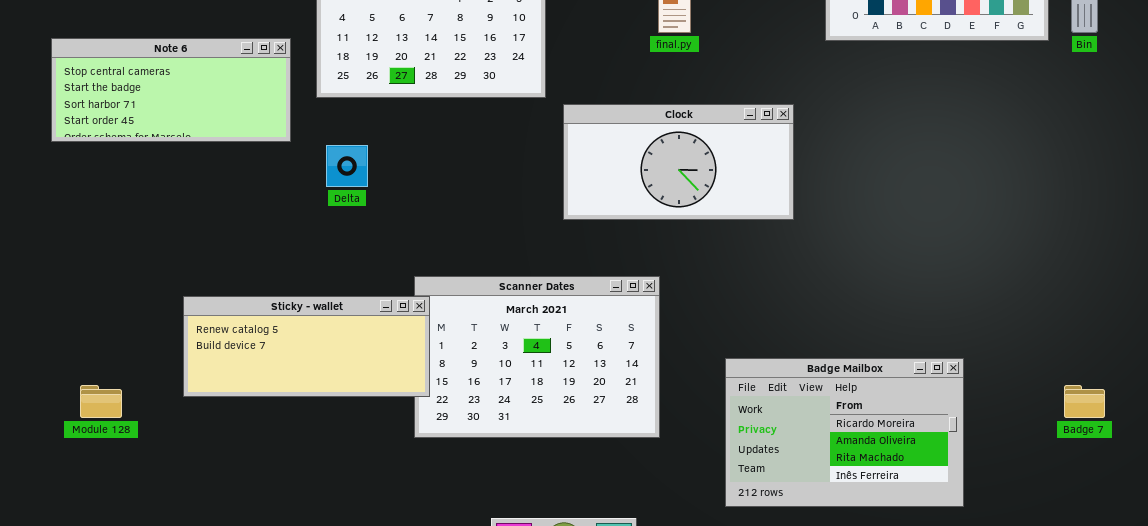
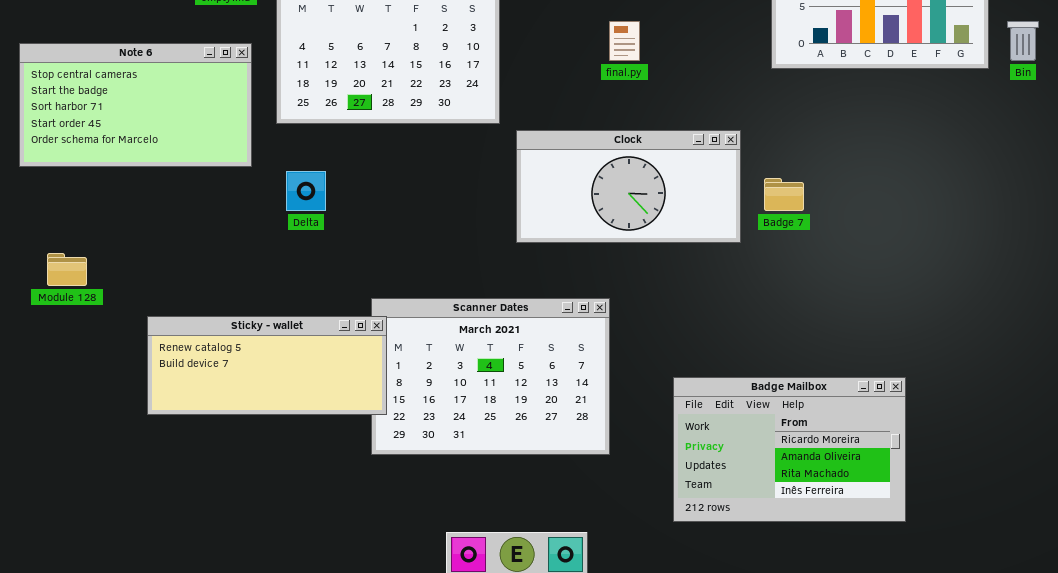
Note 6: [51,38,291,142] -> [19,43,252,167], resized
Module 128: [80,385,122,418] -> [47,253,87,286], moved
Badge 7: [1064,385,1105,418] -> [764,178,804,211], moved

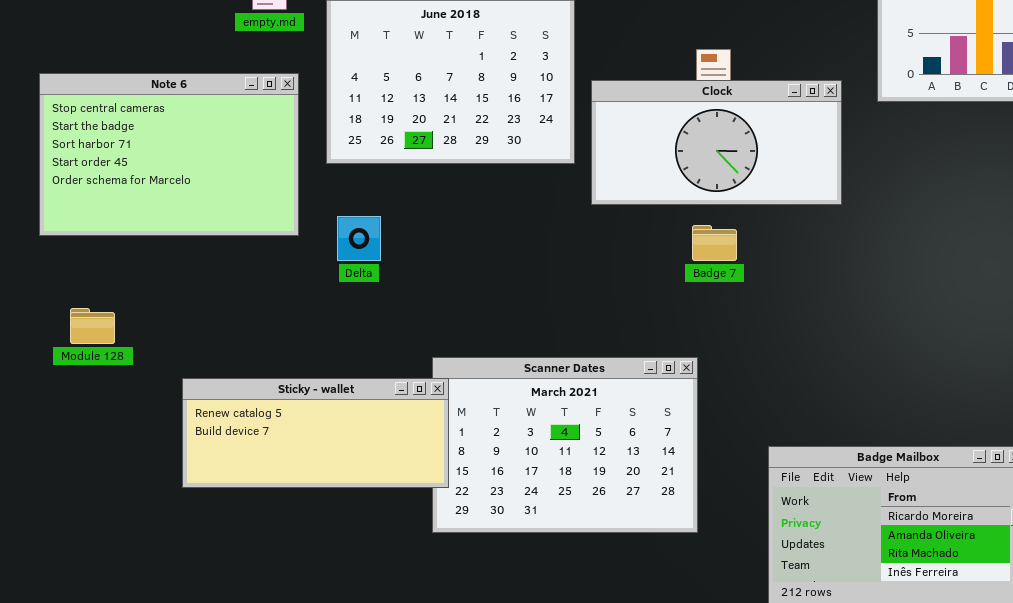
Note 6: [19,43,252,167] -> [39,73,299,236], resized
Clock: [516,130,741,243] -> [591,80,842,205], moved
Badge 7: [764,178,804,211] -> [692,225,737,261], moved

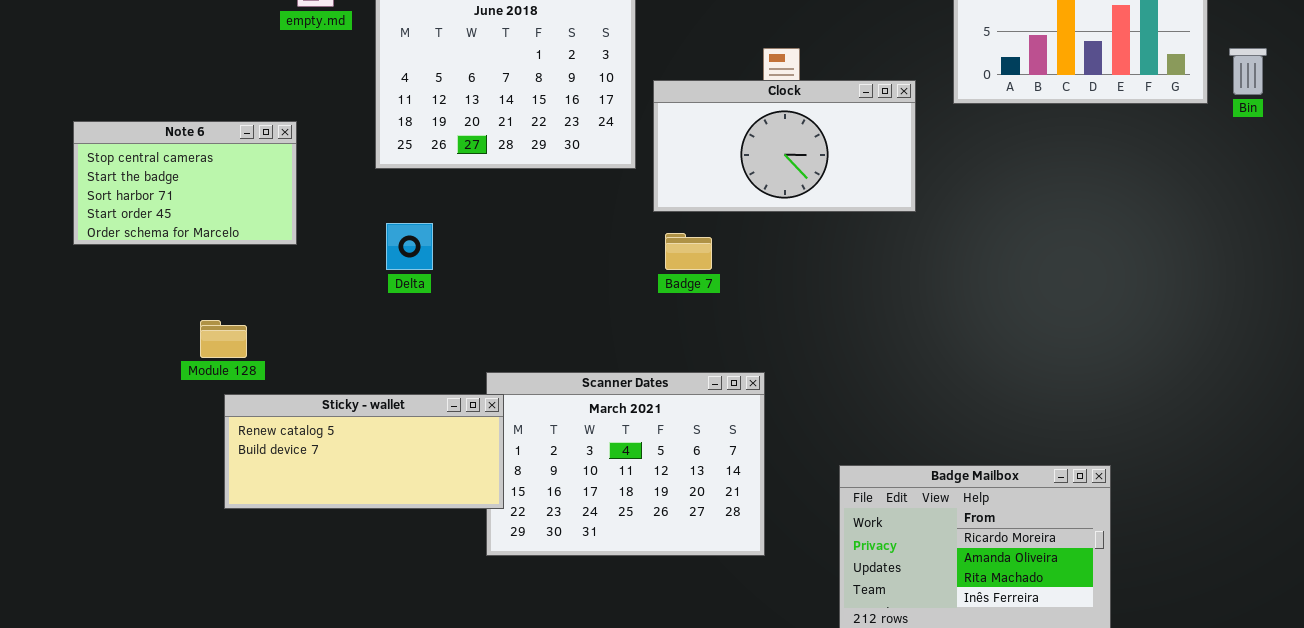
Note 6: [39,73,299,236] -> [73,121,297,245], resized
Badge 7: [692,225,737,261] -> [665,233,712,270], moved
Module 128: [70,308,115,344] -> [200,320,247,358], moved

